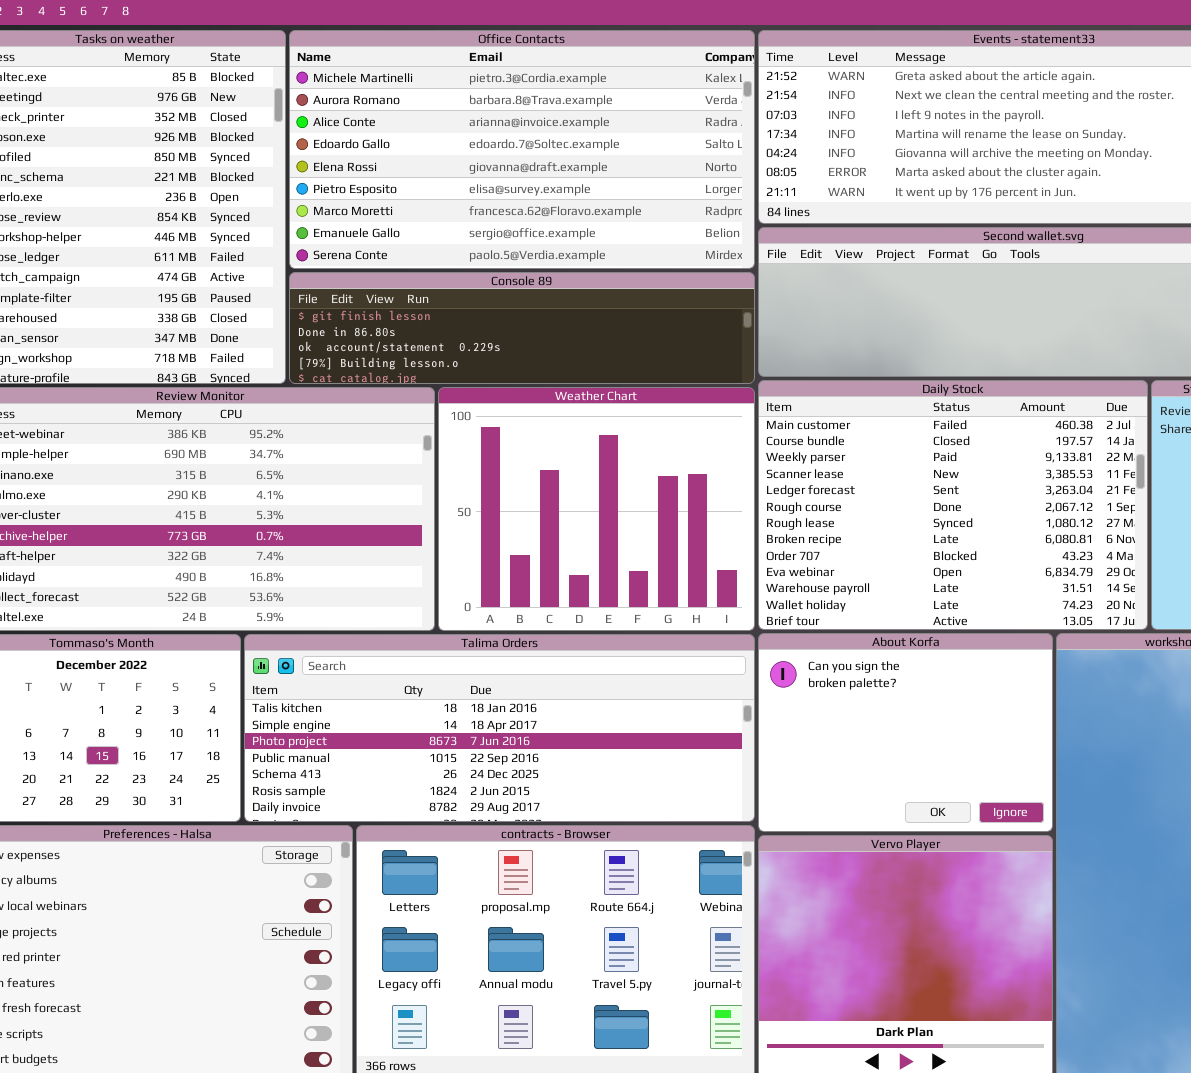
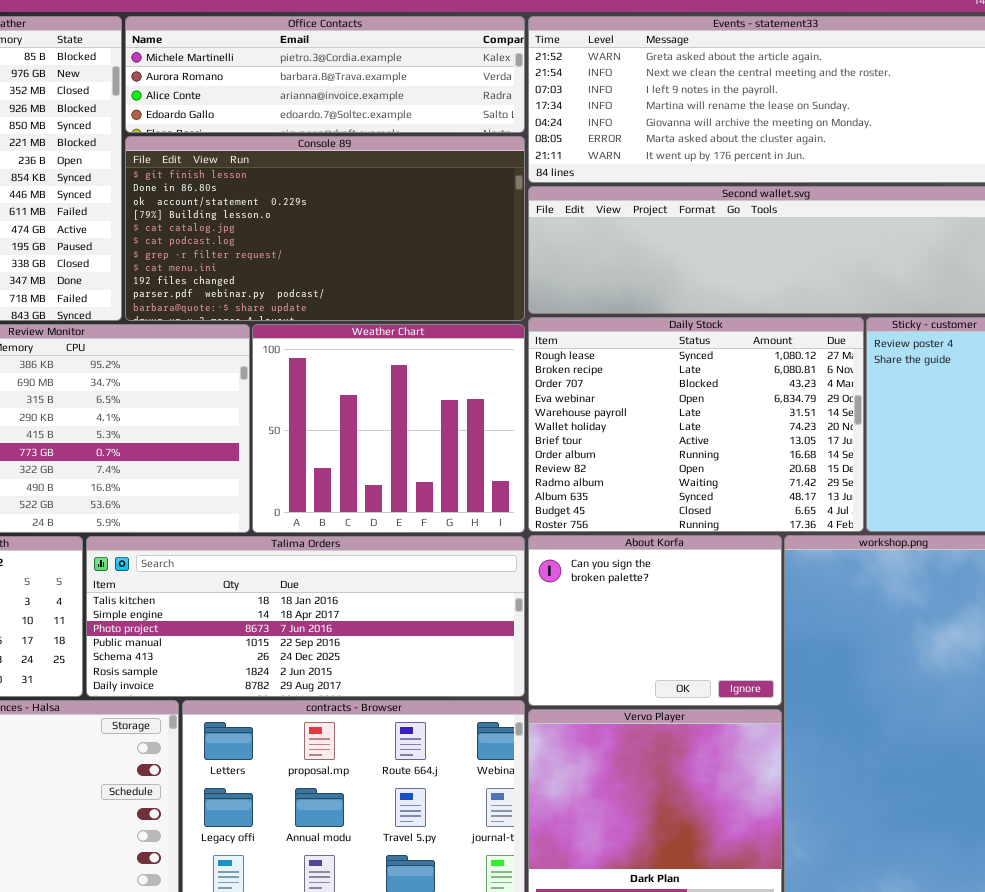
Office Contacts: [289,30,755,269] -> [125,16,525,133], resized
Console 89: [289,272,755,384] -> [125,136,525,321], resized
Daily Stock: [758,380,1148,630] -> [528,317,864,532], scrolled down 6 rows

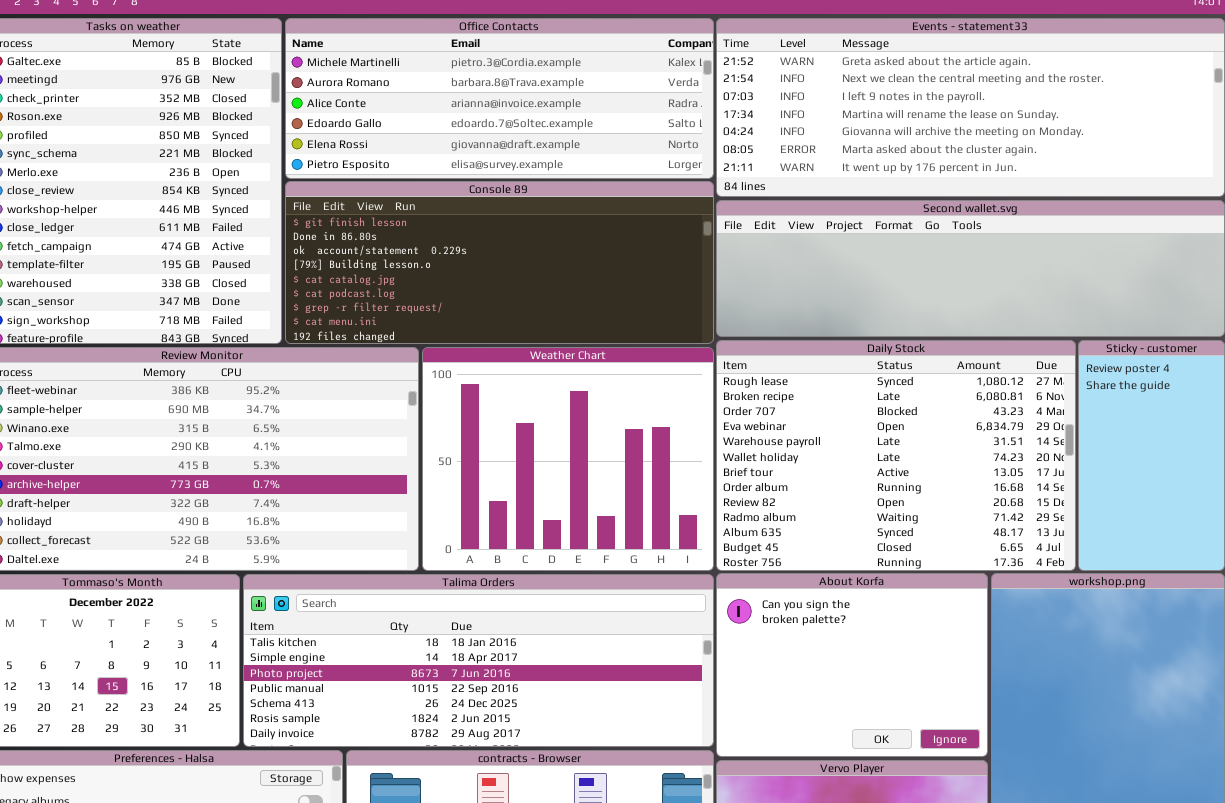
Office Contacts: [125,16,525,133] -> [285,18,714,179], resized
Console 89: [125,136,525,321] -> [285,181,714,344], resized

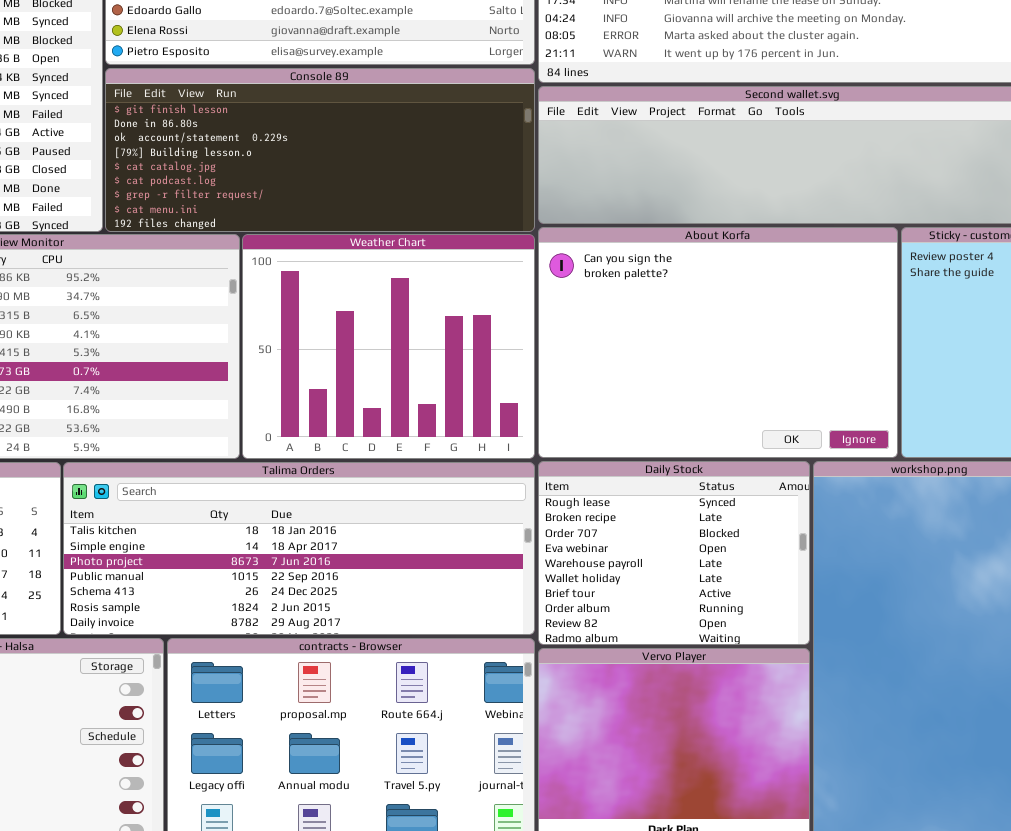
Daily Stock: [716,340,1076,571] -> [538,461,810,645], moved, resized
About Korfa: [716,573,988,757] -> [538,227,898,458], moved, resized

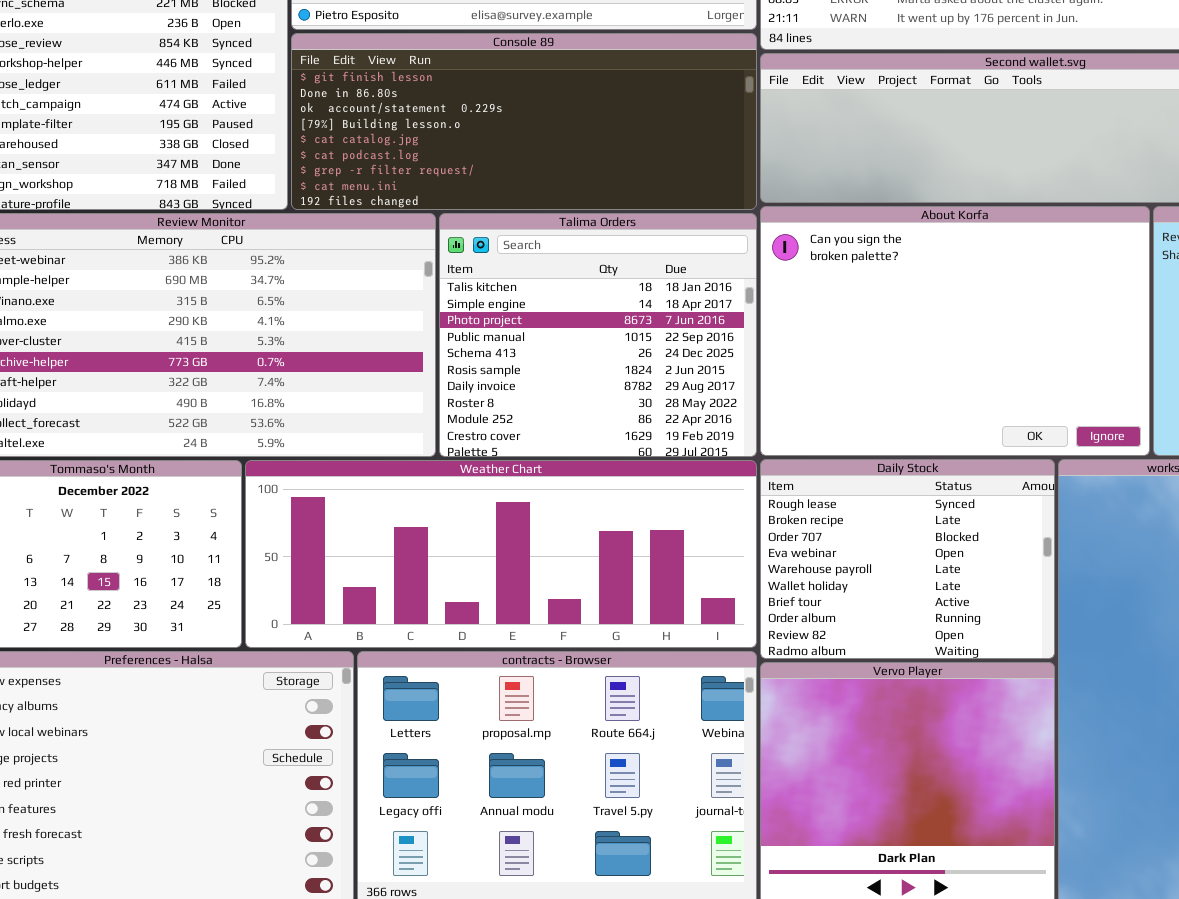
Weather Chart: [242,234,535,459] -> [245,460,757,648], moved, resized
Talima Orders: [63,462,535,635] -> [439,213,757,457], moved, resized

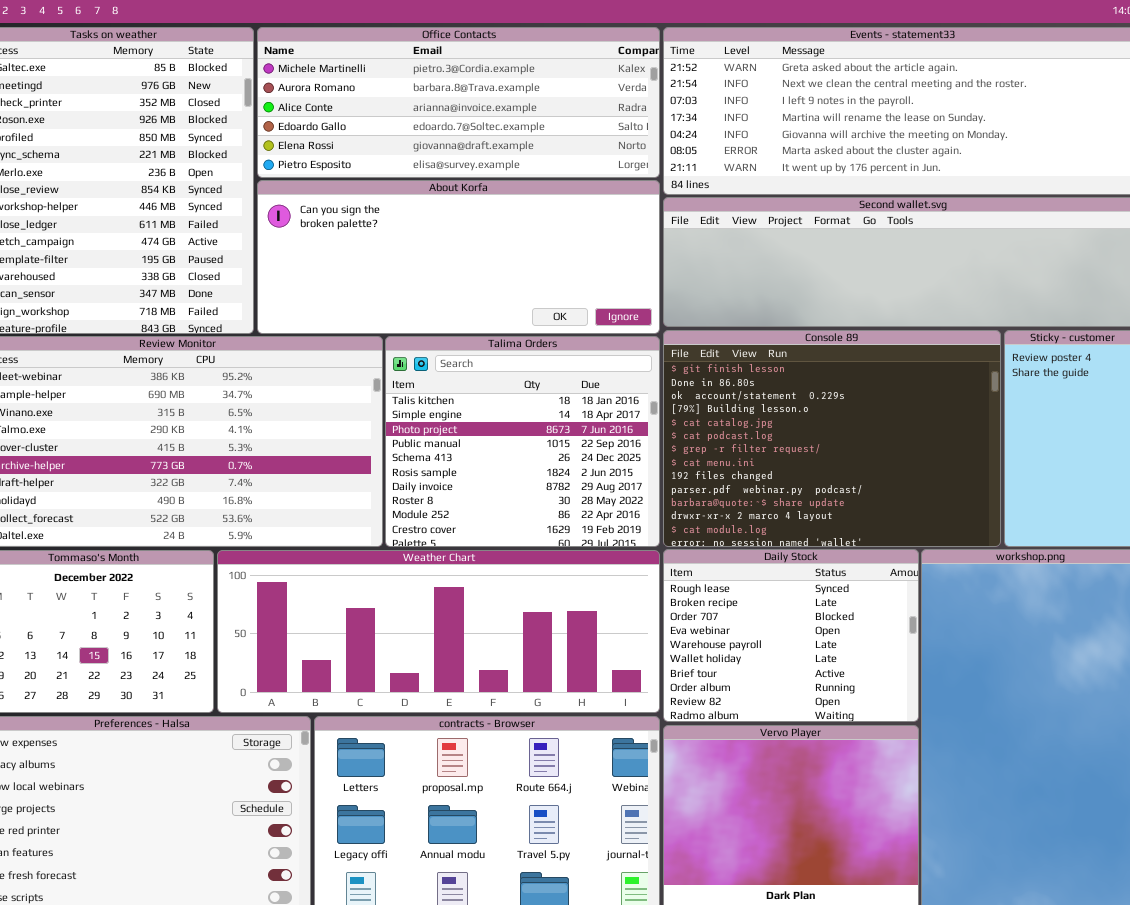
Console 89: [291,33,757,210] -> [663,330,1001,547], moved, resized
About Korfa: [760,206,1150,456] -> [257,180,660,334], moved, resized

